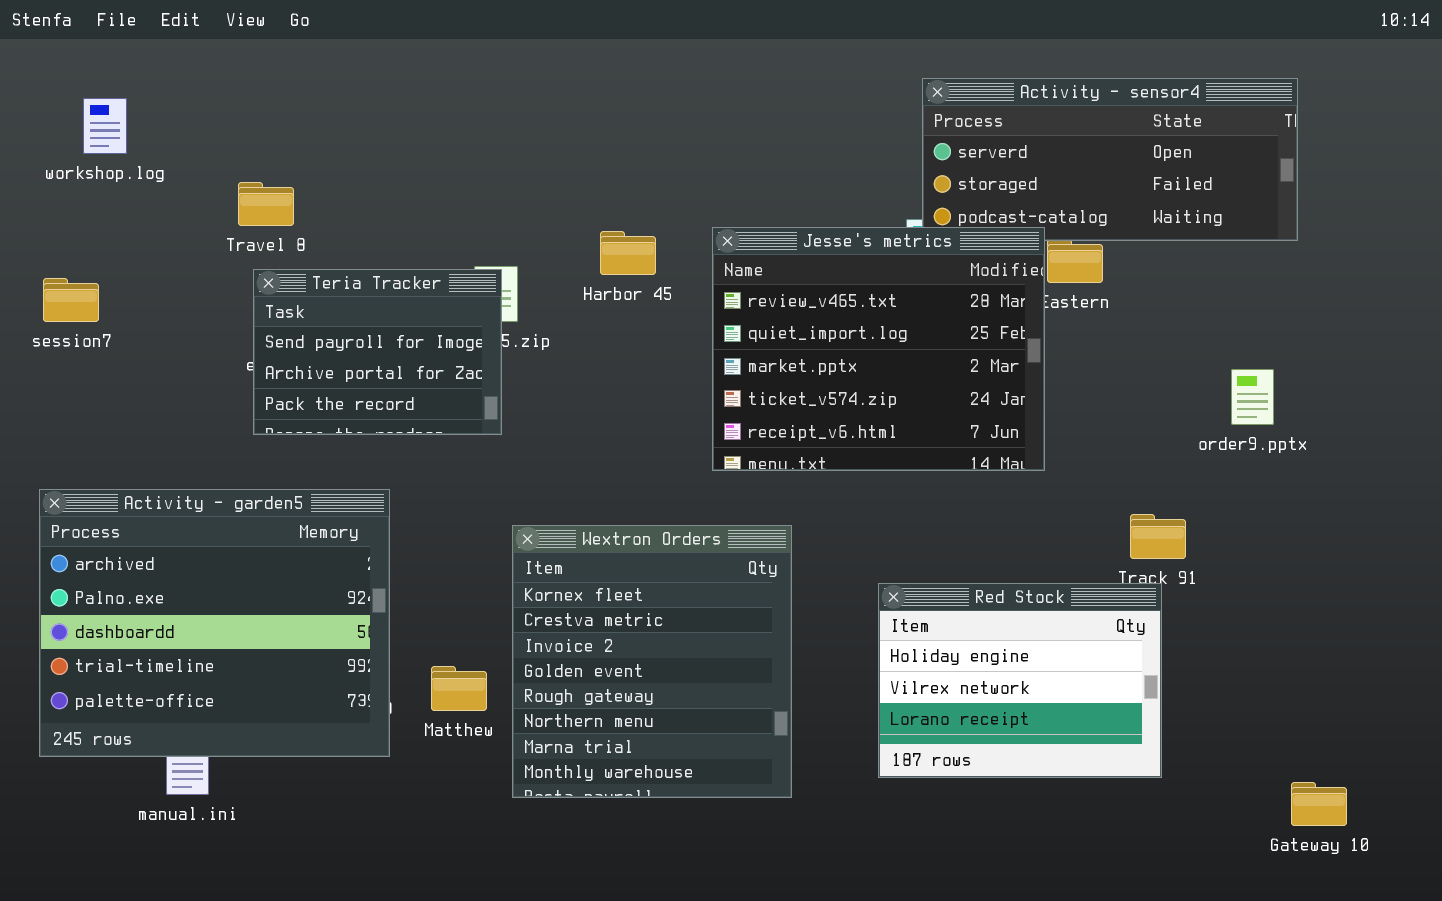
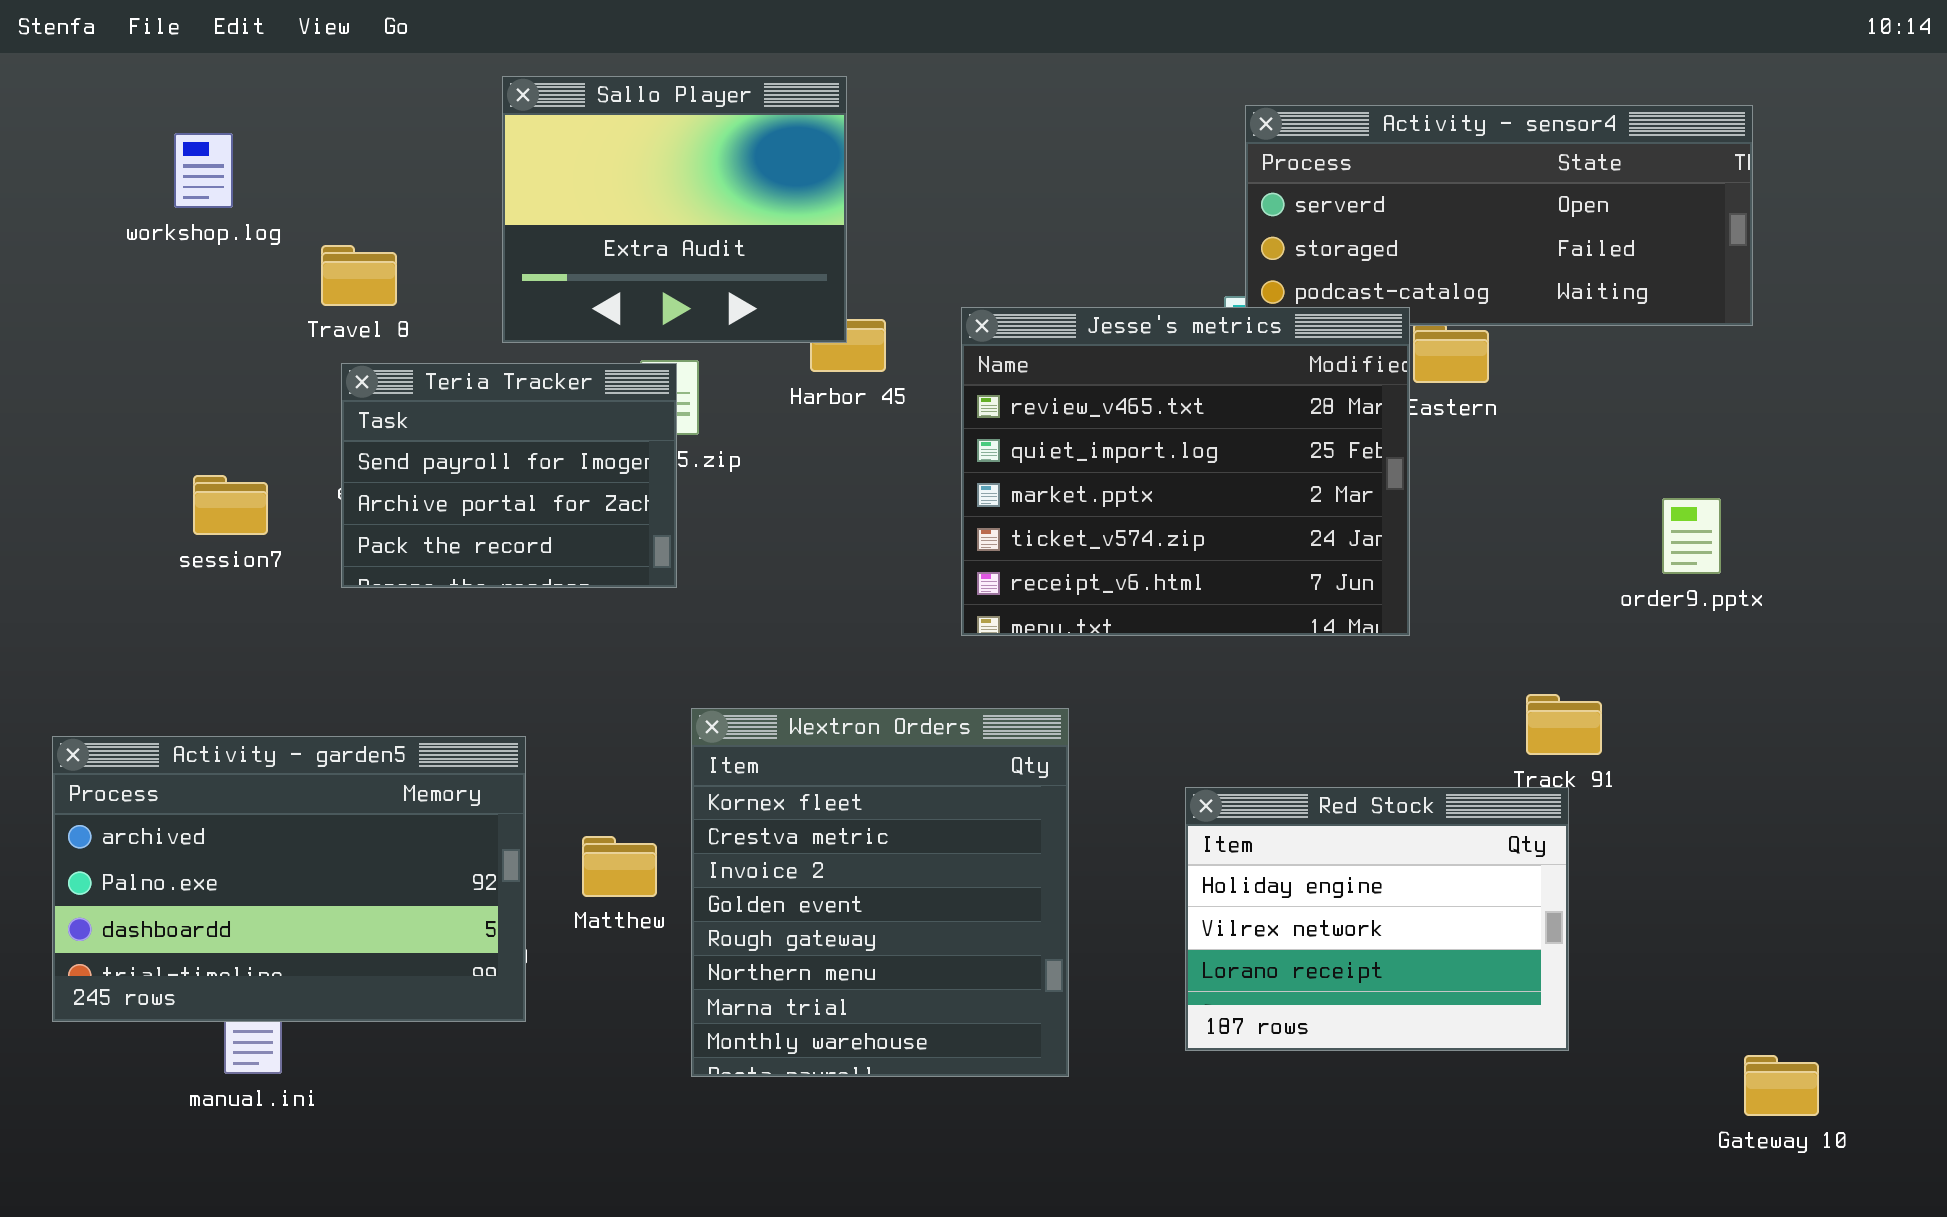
Sallo Player: none -> [502,76,847,343], opened
workshop.log: [83,98,127,154] -> [174,133,233,208], moved
session7: [43,278,99,322] -> [193,475,268,535], moved
Activity - garden5: [39,489,390,757] -> [52,736,526,1022], resized
Matthew: [431,666,487,711] -> [582,836,657,897], moved

